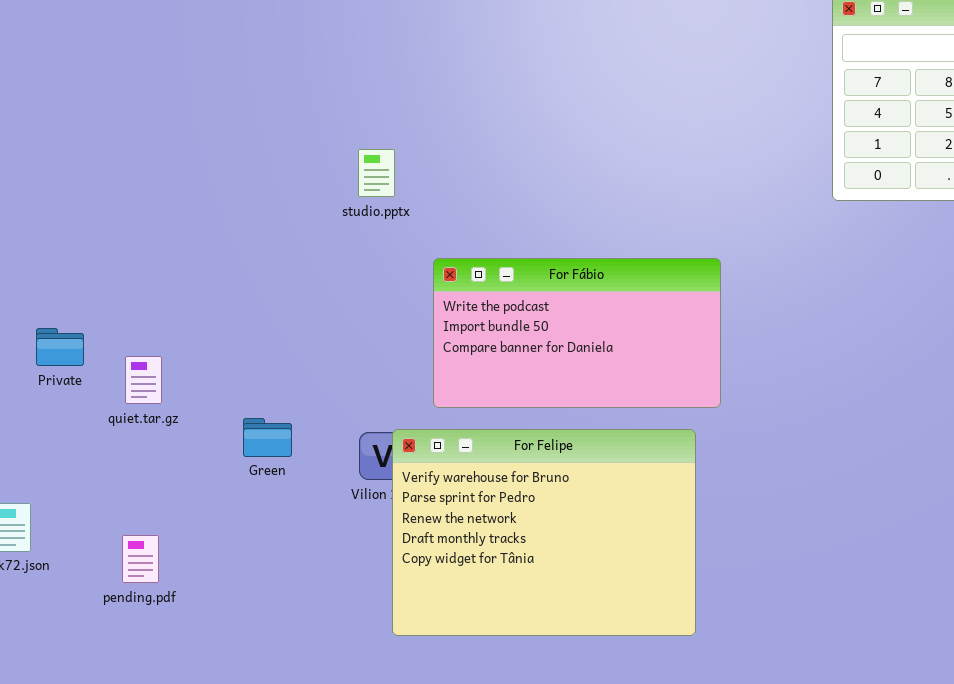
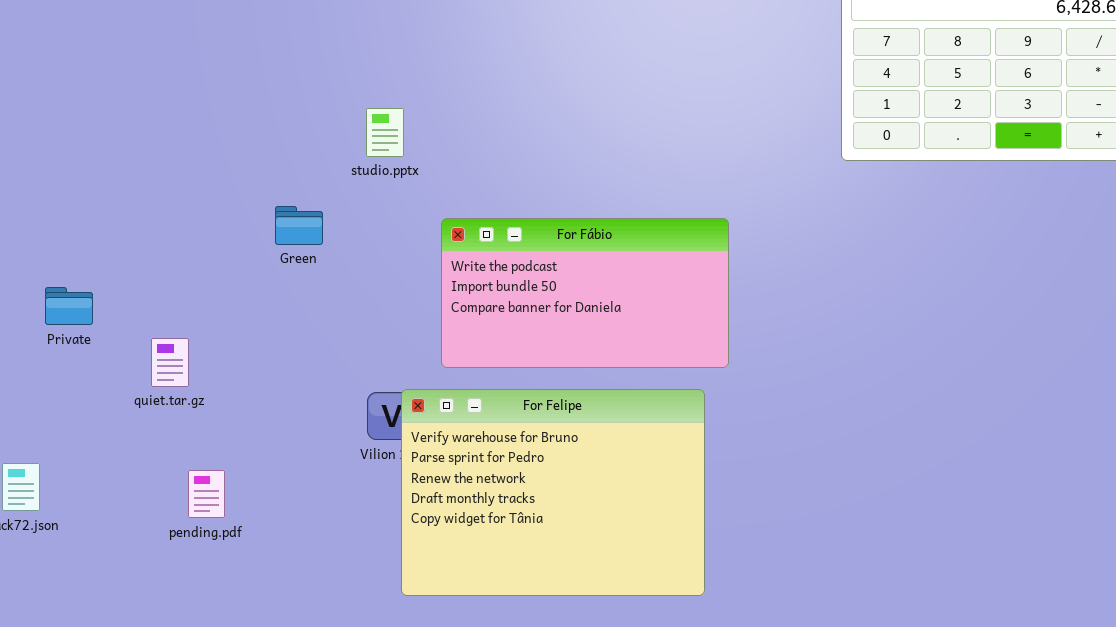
quiet.tar.gz: [125,356,162,404] -> [151,338,189,387], moved
Green: [243,418,292,457] -> [275,206,323,245], moved
pending.pdf: [122,535,159,583] -> [188,470,225,518], moved

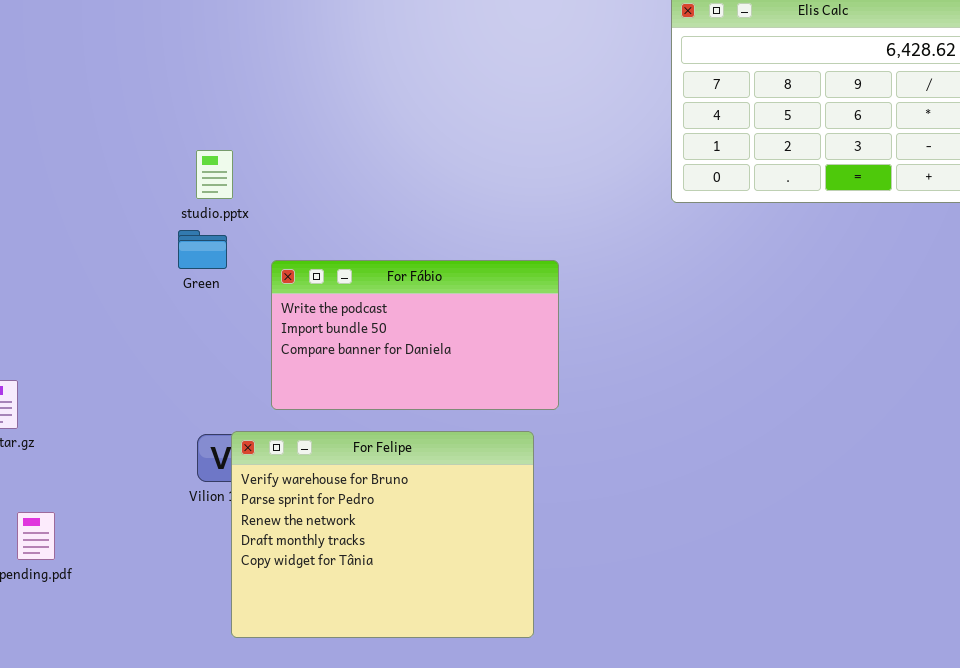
Green: [275,206,323,245] -> [178,230,227,269], moved

